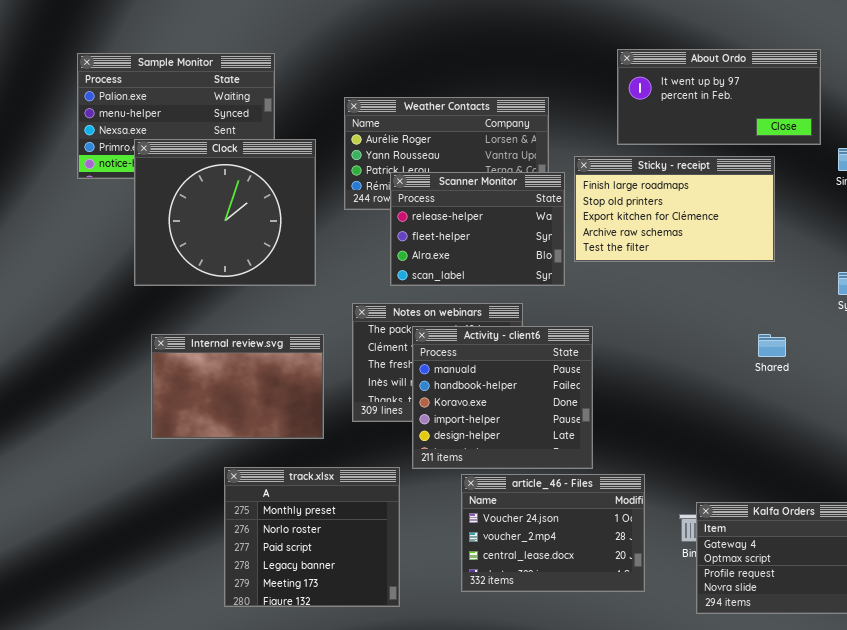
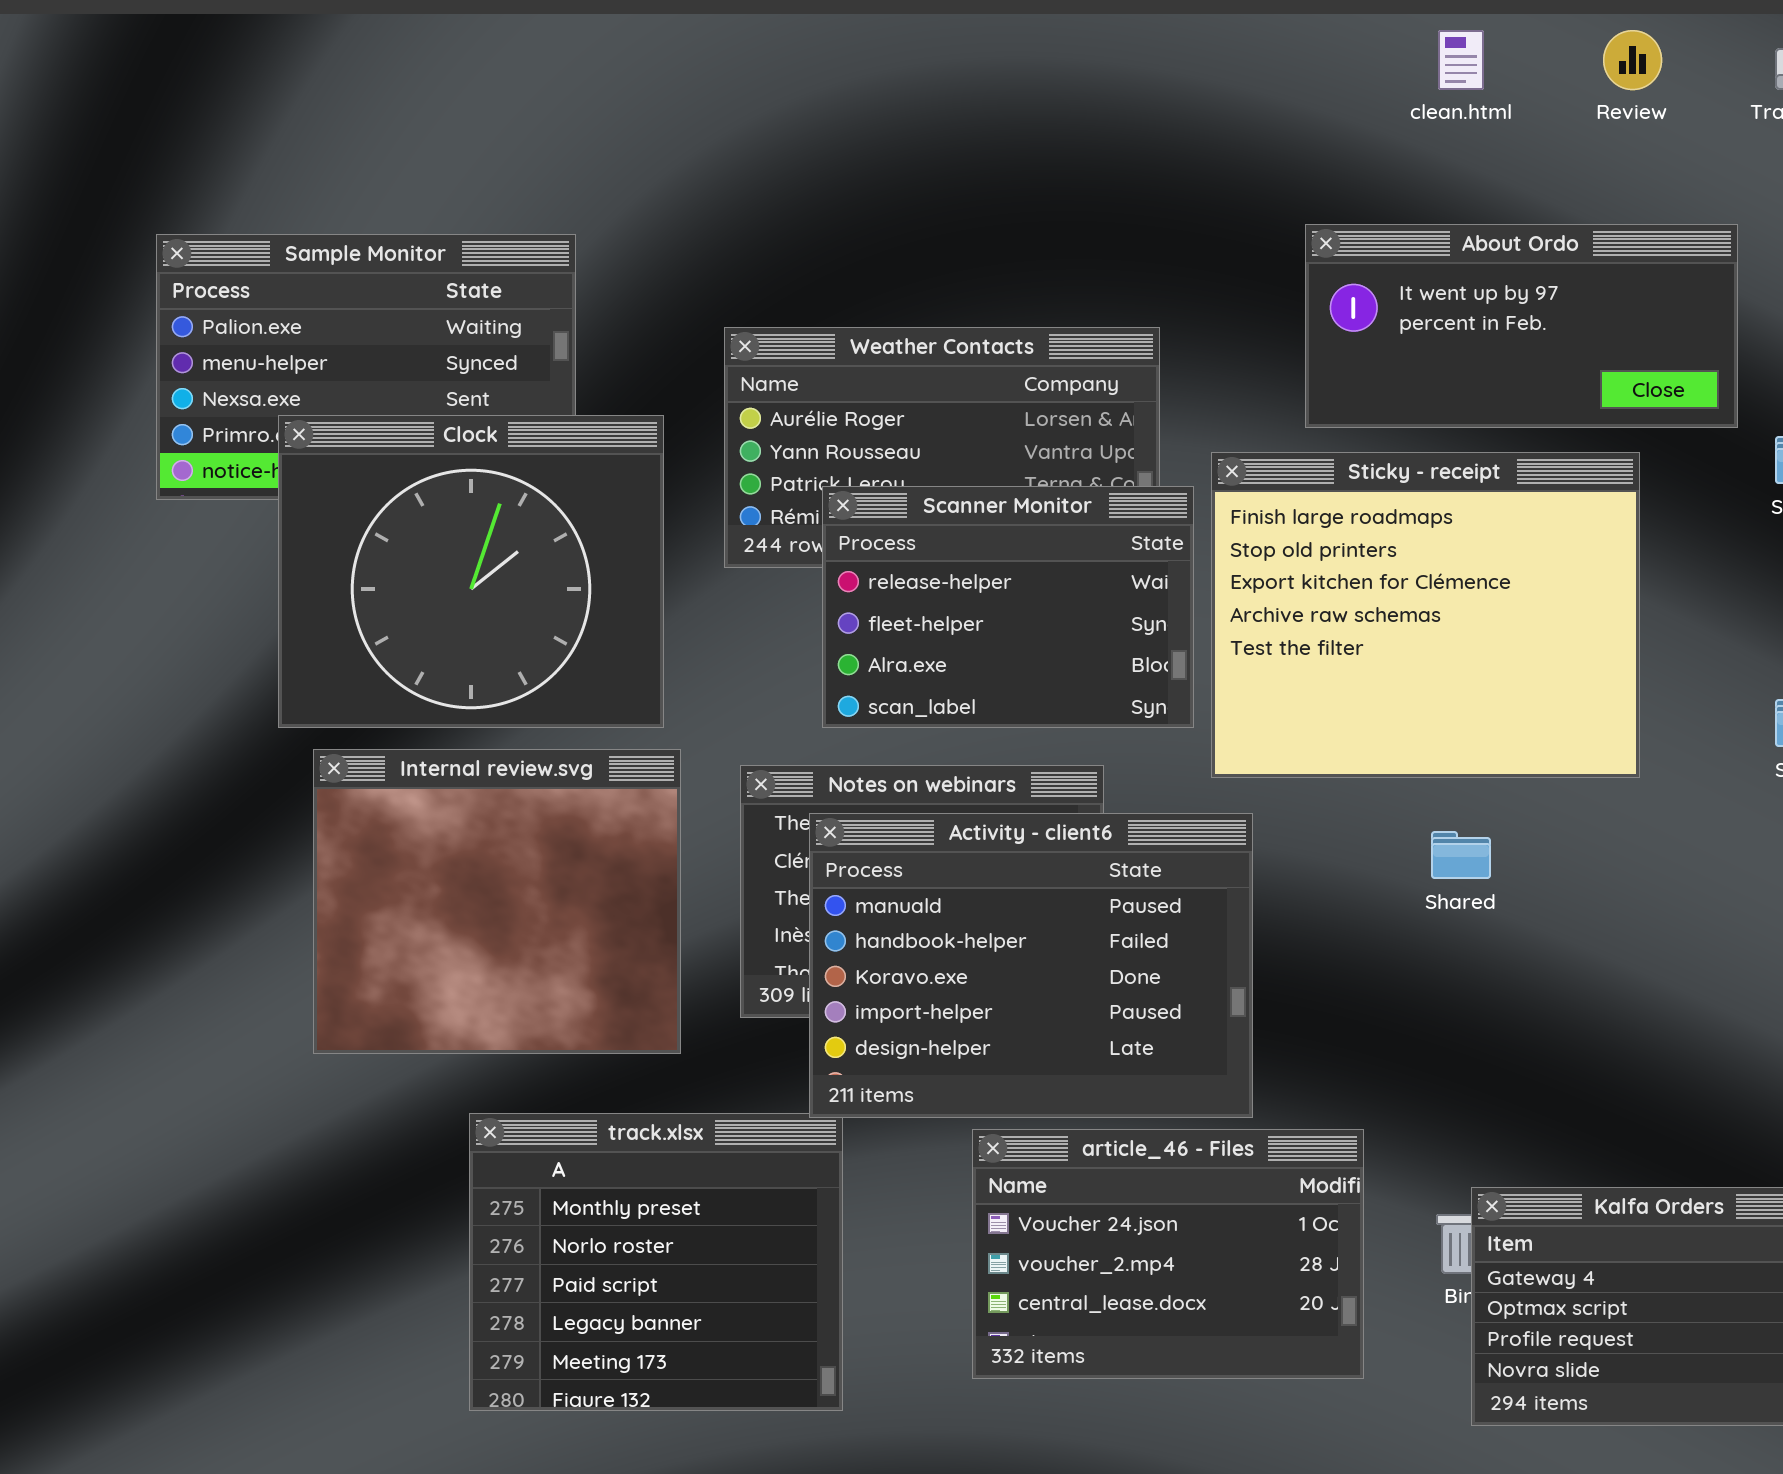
Sticky - receipt: [574,156,775,262] -> [1211,452,1640,778], resized
Activity - client6: [412,326,593,469] -> [809,813,1253,1118], resized
Internal review.svg: [151,334,324,439] -> [313,749,681,1054], resized
Shared: [758,334,786,357] -> [1431,831,1491,879], moved

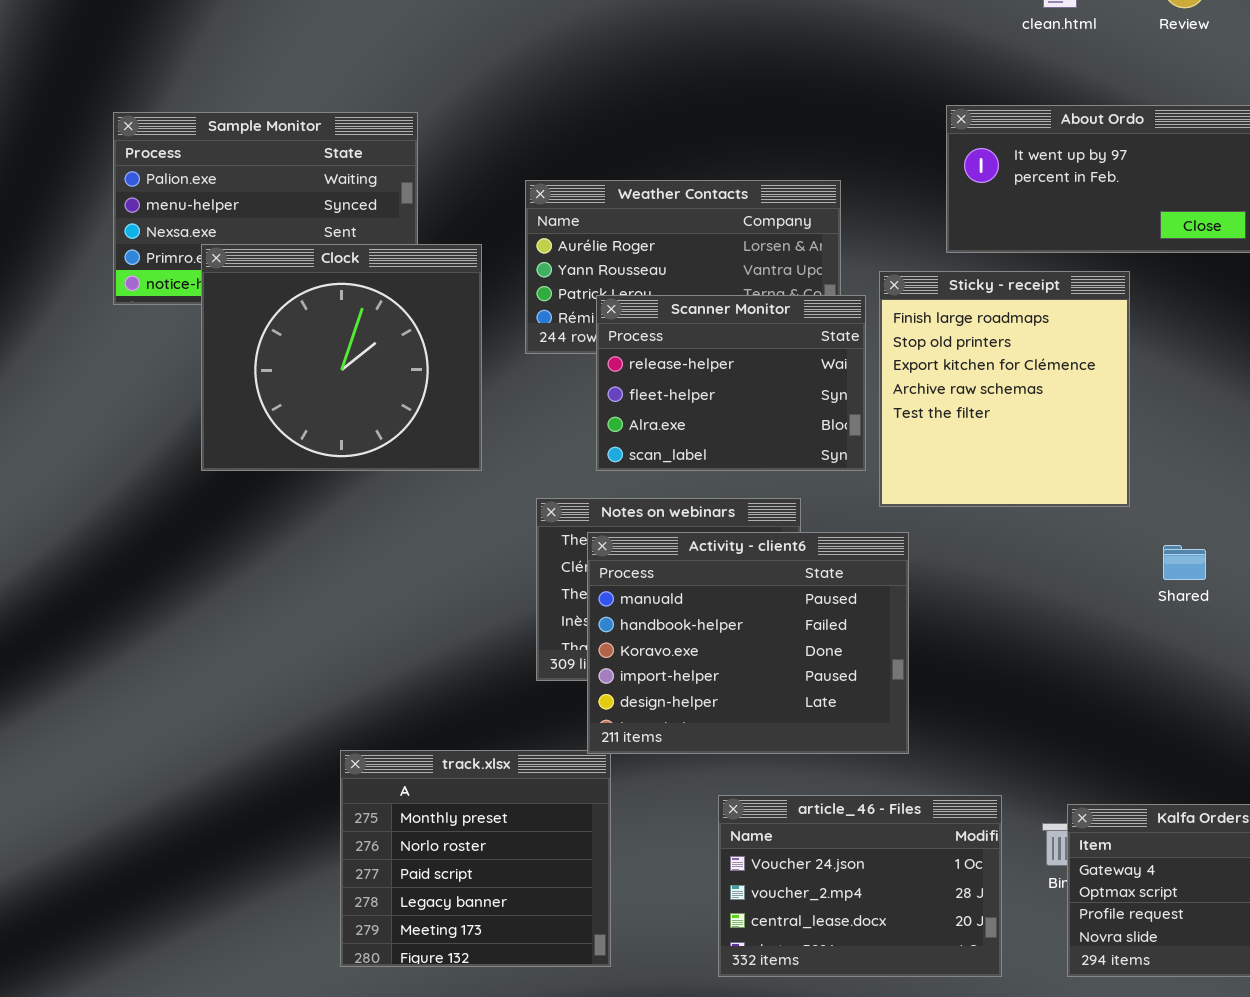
Sticky - receipt: [1211,452,1640,778] -> [879,271,1130,507], resized
Internal review.svg: [313,749,681,1054] -> none, closed
Shared: [1431,831,1491,879] -> [1163,545,1206,580], moved
article_46 - Files: [972,1129,1364,1379] -> [718,795,1002,977], moved

